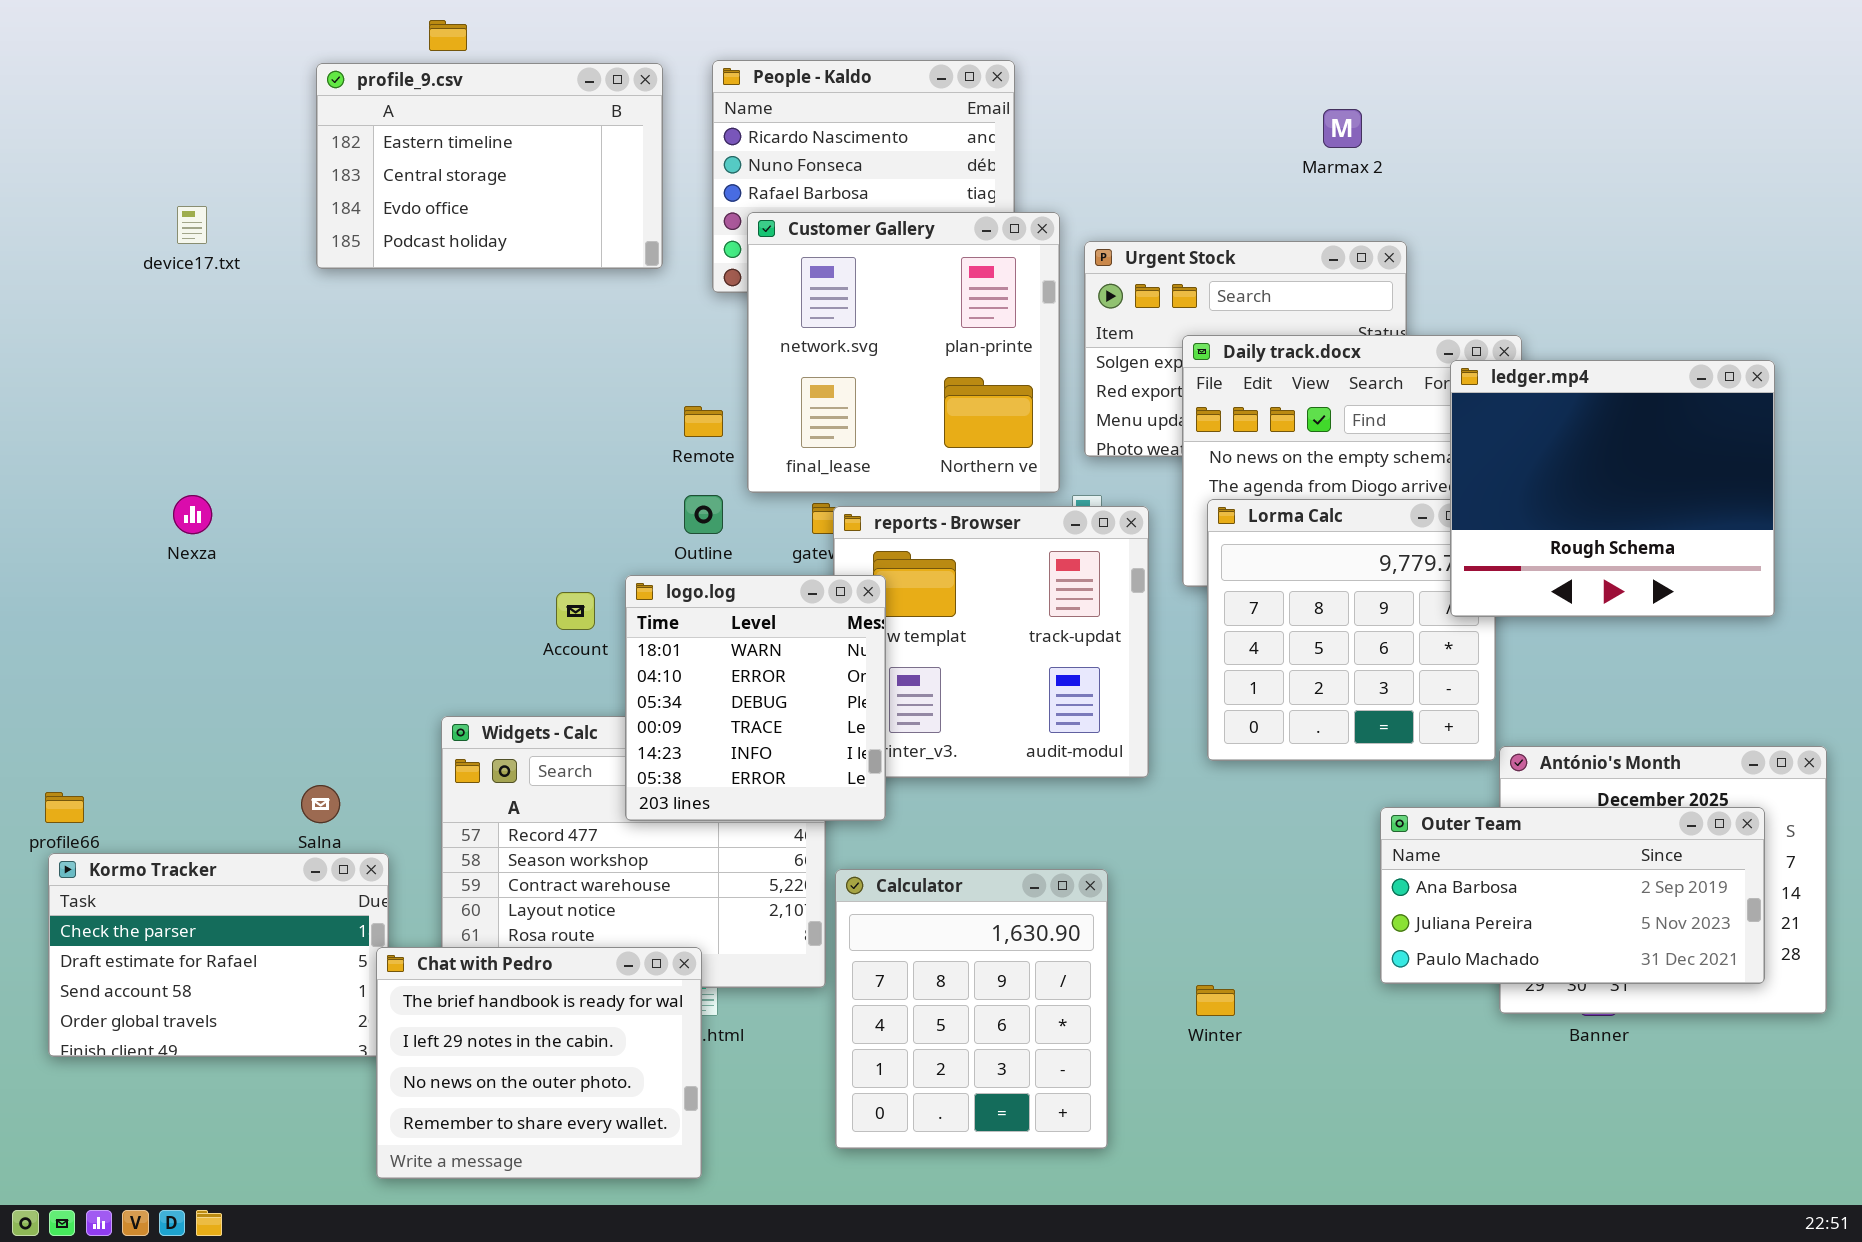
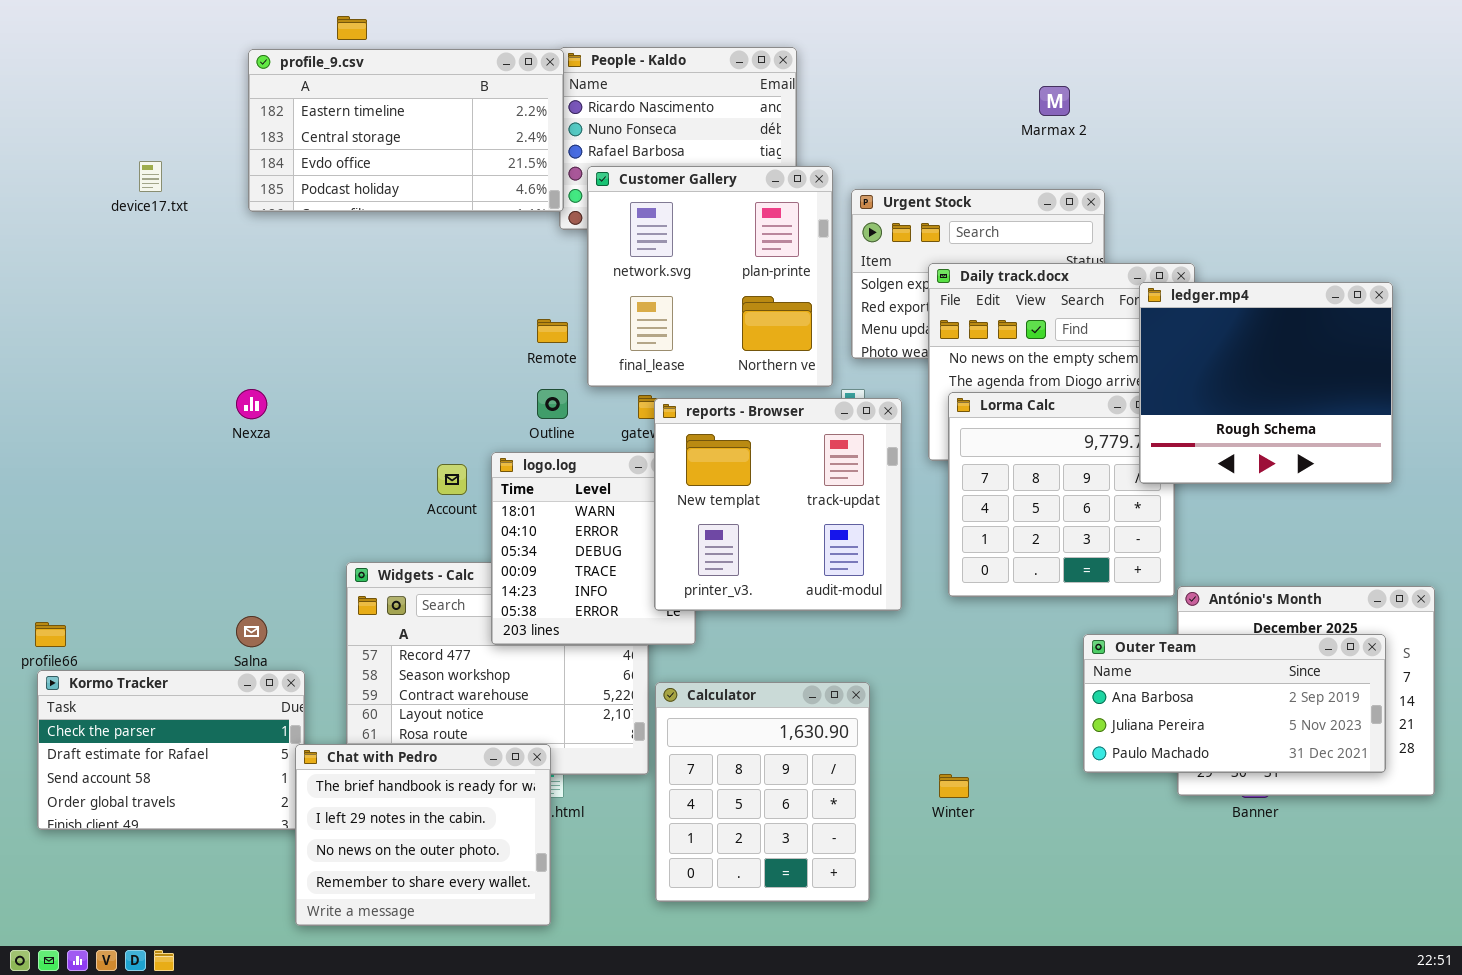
profile_9.csv: [316,63,663,269] -> [248,49,564,212], resized
Nexza: [173,495,212,534] -> [236,389,267,419], moved
reports - Browser: [833,506,1149,778] -> [654,398,902,611], raised

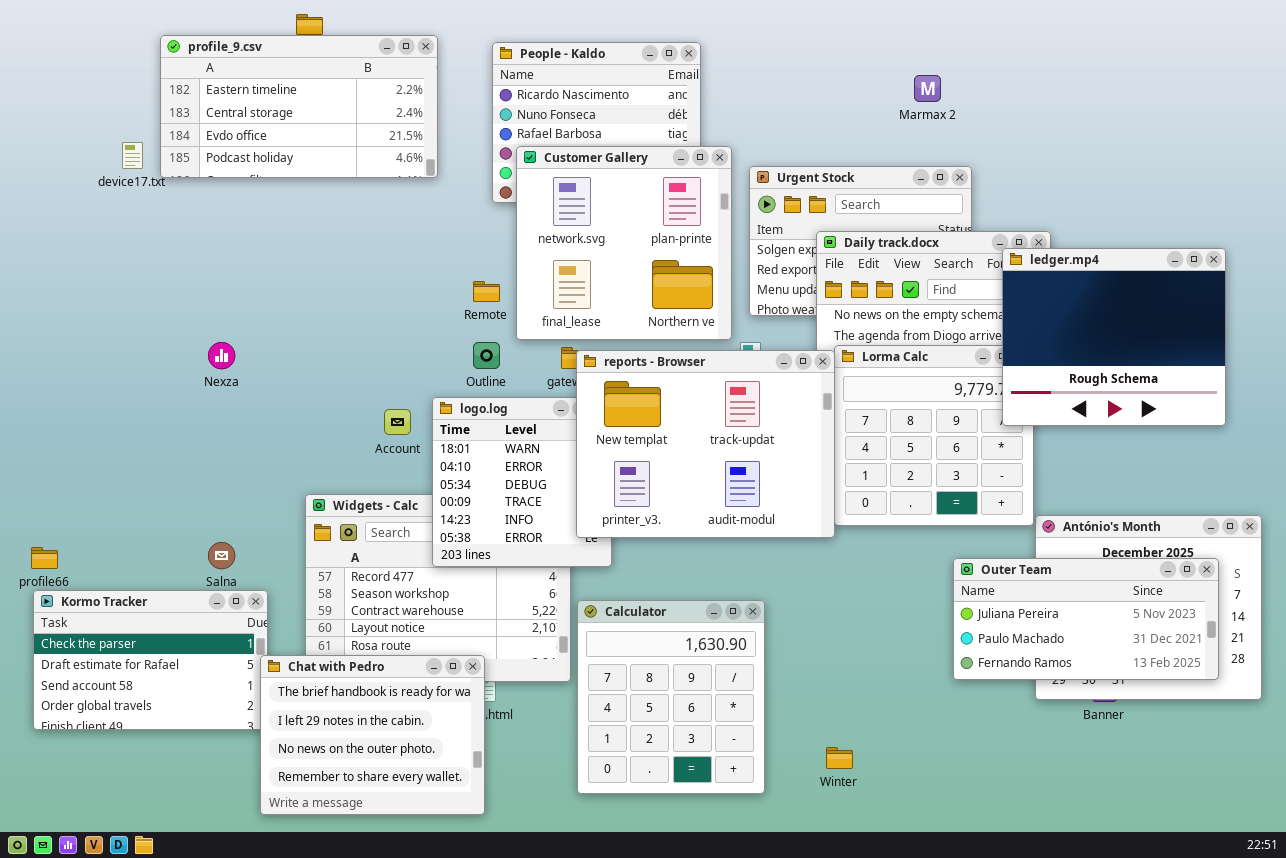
profile_9.csv: [248,49,564,212] -> [160,35,438,178], moved
reports - Browser: [654,398,902,611] -> [576,350,835,538], resized
Outer Team: [1083,634,1386,773] -> [953,558,1219,680], scrolled down 1 row
Winter: [939,774,969,798] -> [826,747,853,769], moved

